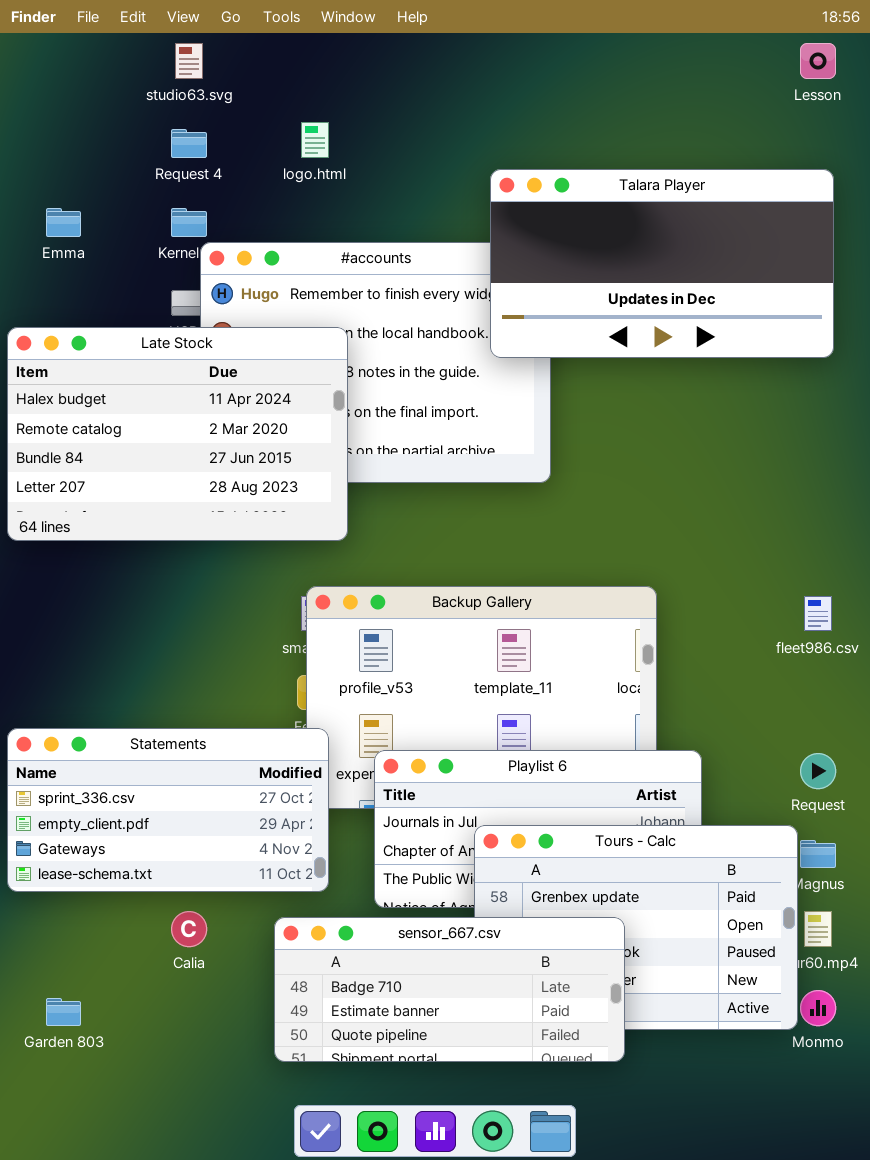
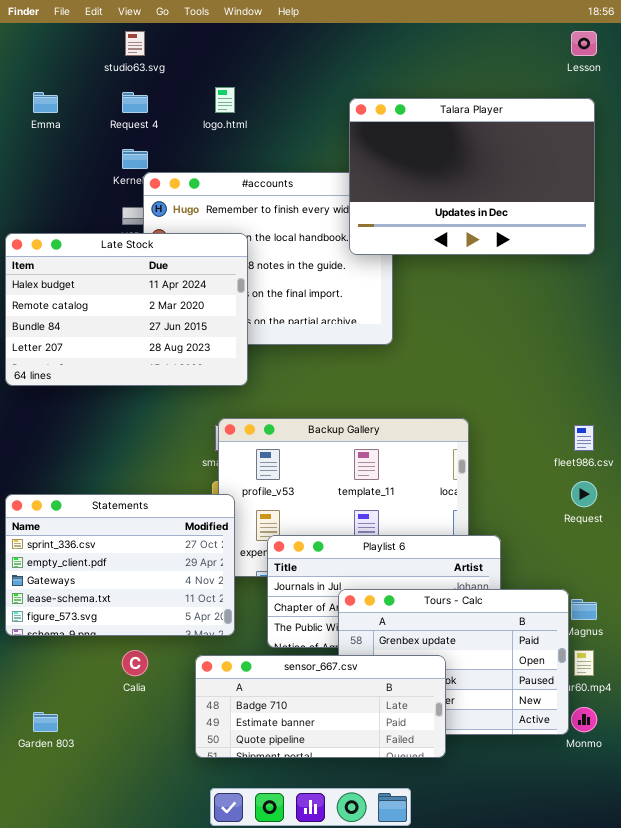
Talara Player: [490,169,834,358] -> [349,98,595,255], resized
Emma: [46,208,81,237] -> [33,92,58,113], moved
Statements: [7,728,329,892] -> [5,494,235,636], resized
Request: [800,753,836,789] -> [571,481,597,507], moved

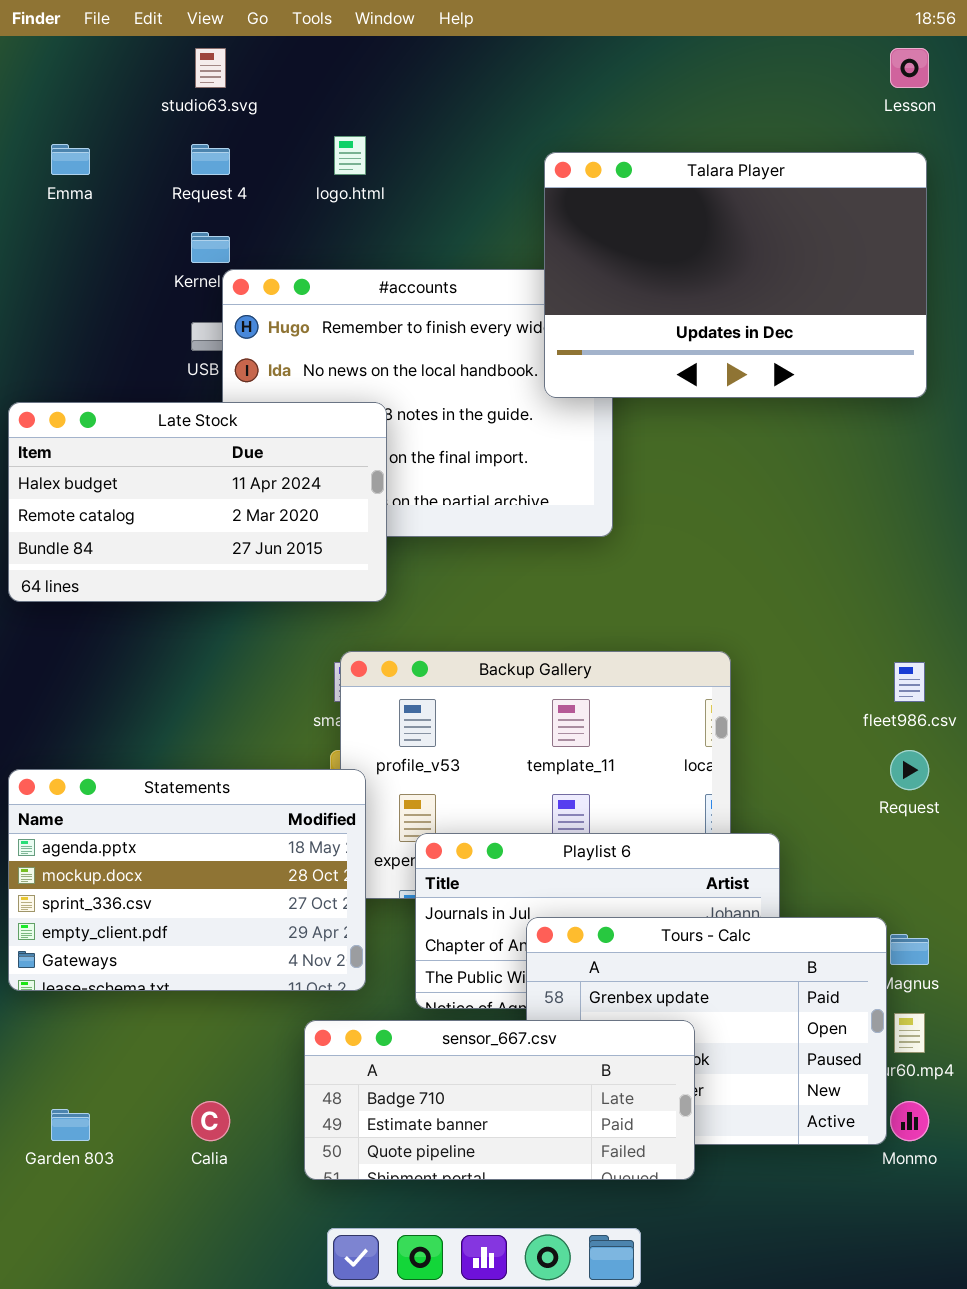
Late Stock: [5,233,248,386] -> [8,402,387,602], resized
Statements: [5,494,235,636] -> [8,769,366,991], scrolled up 2 rows
Calia: [122,650,148,676] -> [191,1101,230,1141], moved

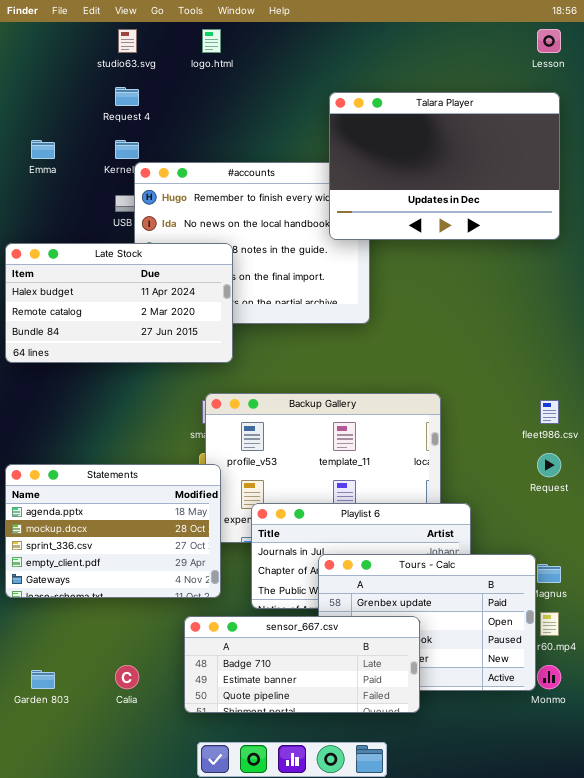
logo.html: [334,136,366,175] -> [202,29,221,53], moved
Emma: [51,144,90,175] -> [31,140,55,159], moved

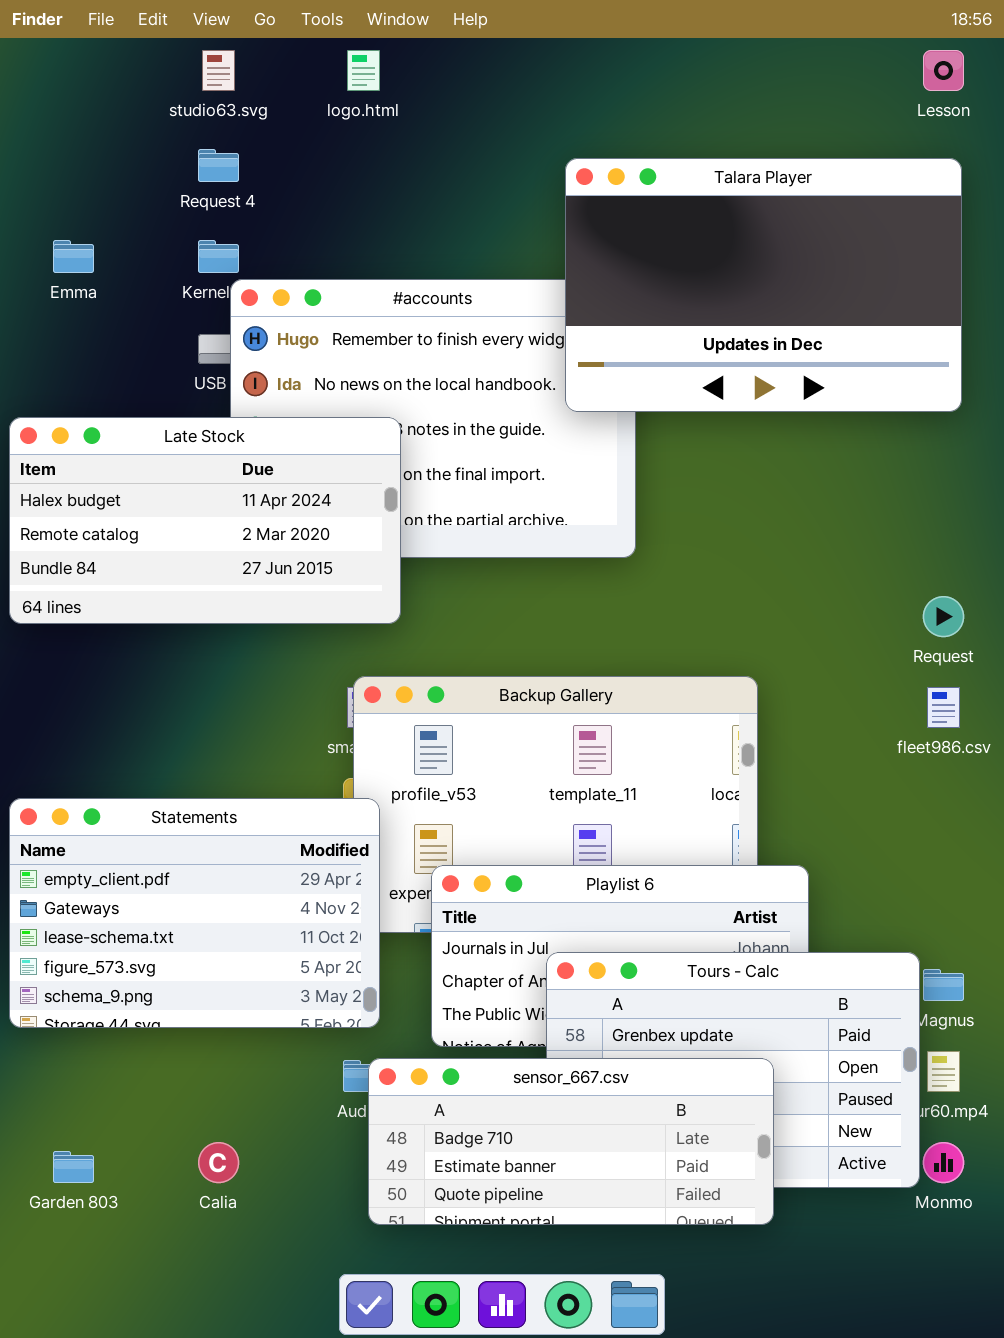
Request: [537,453,561,477] -> [923,596,964,637], moved
Statements: [5,464,221,598] -> [9,798,380,1028], scrolled down 3 rows
sensor_667.csv: [184,616,420,713] -> [368,1058,774,1225], moved

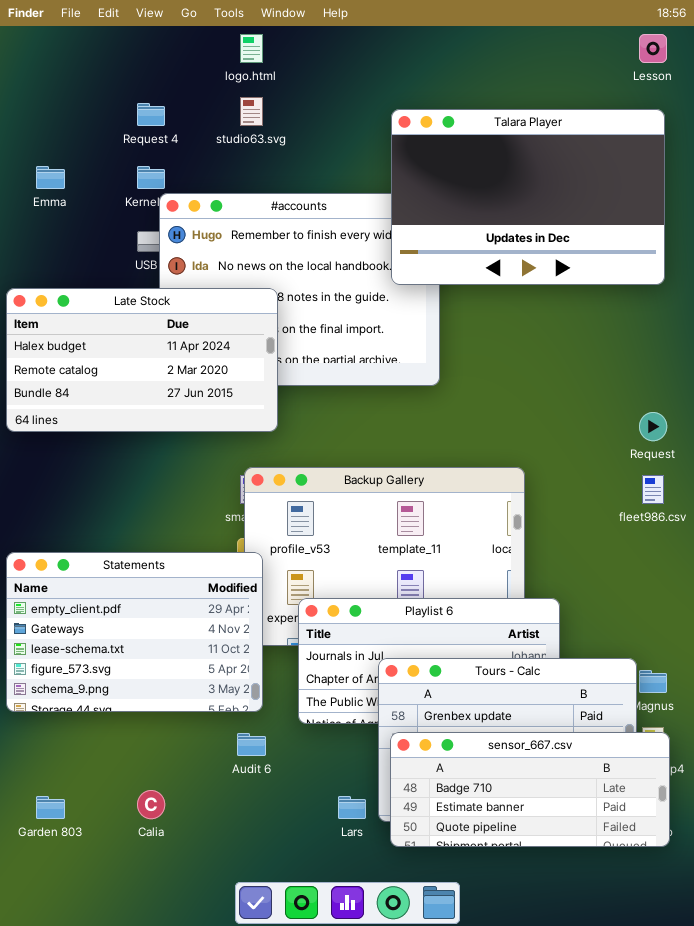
studio63.svg: [202,50,235,91] -> [240,97,263,126], moved
sensor_667.csv: [368,1058,774,1225] -> [390,732,670,847], moved

